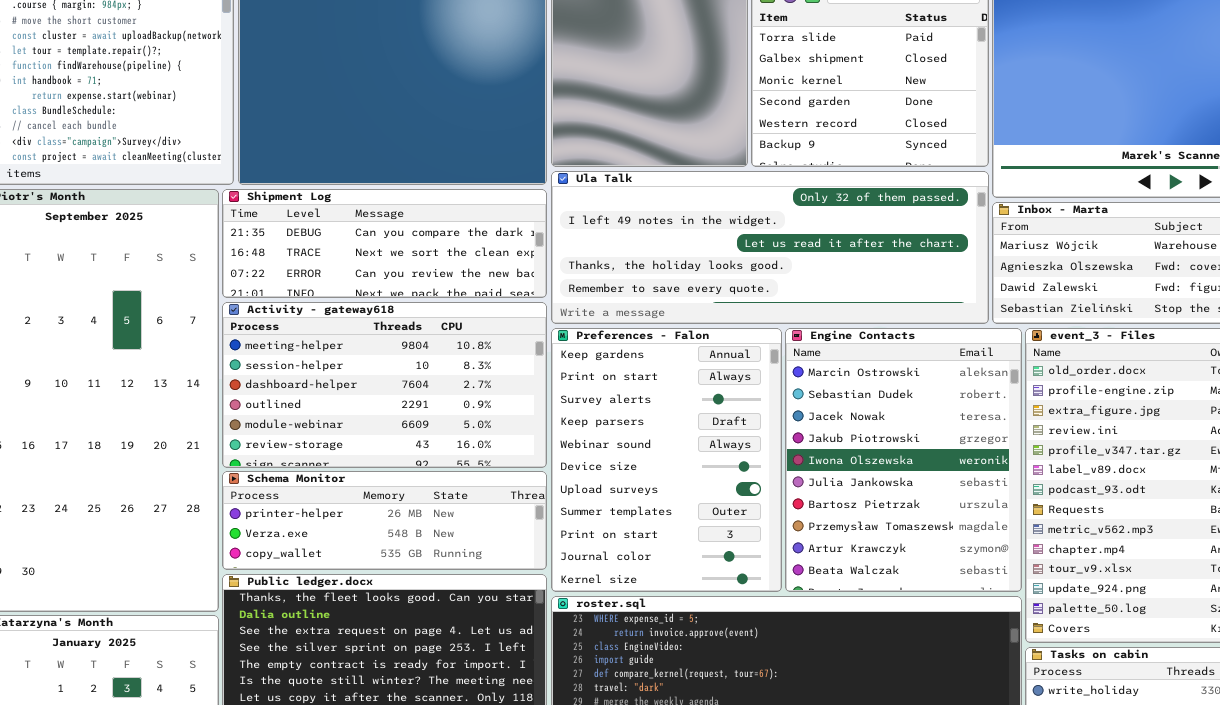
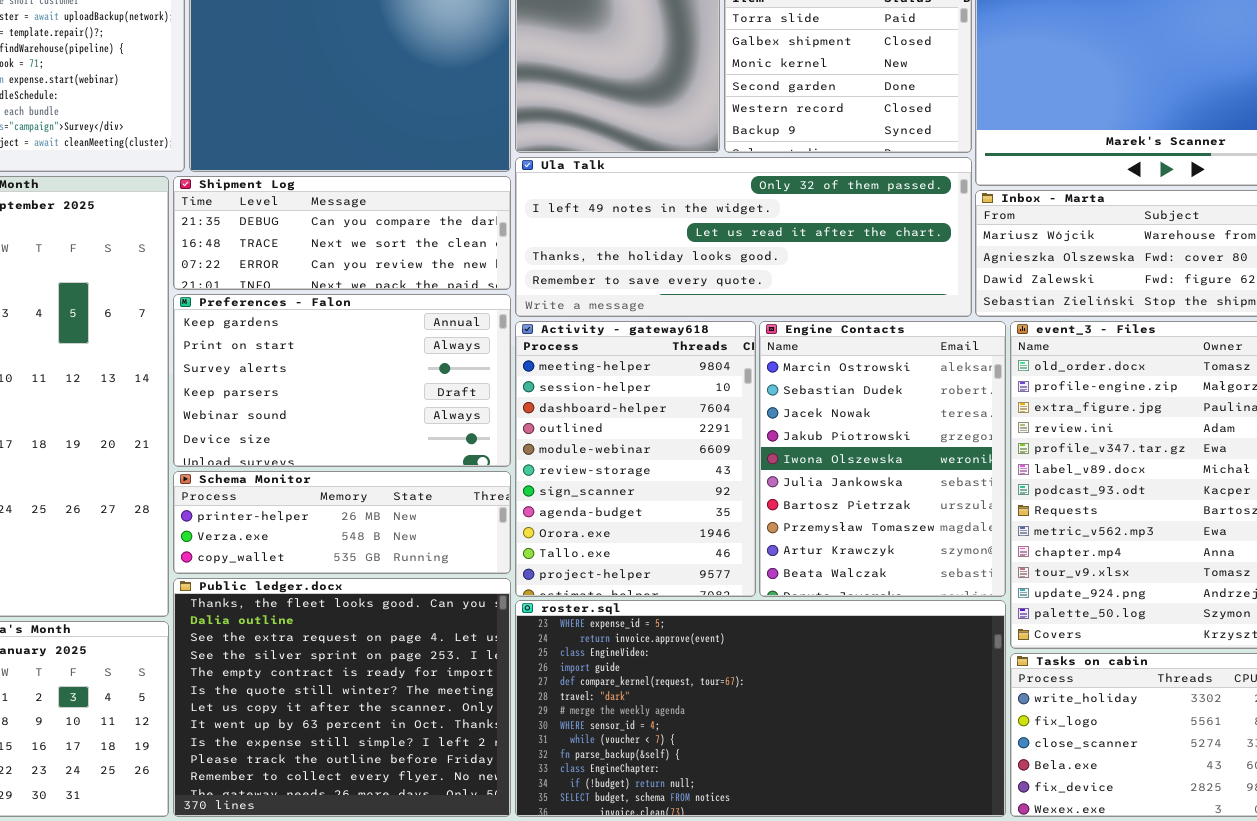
Activity - gateway618: [222,302,547,468] -> [515,321,756,597], moved, resized
Preferences - Falon: [551,328,782,592] -> [173,294,511,467], moved, resized

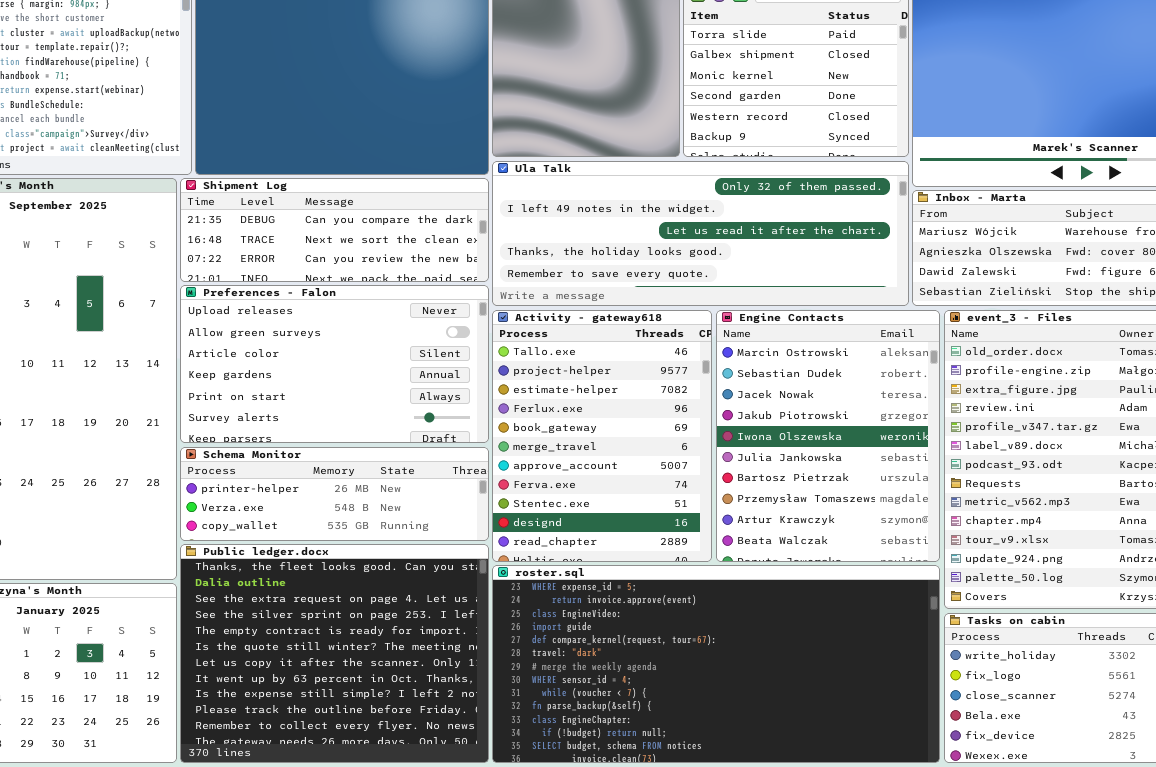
Preferences - Falon: [173,294,511,467] -> [180,285,489,443], scrolled up 3 rows
Activity - gateway618: [515,321,756,597] -> [492,310,712,562], scrolled down 9 rows

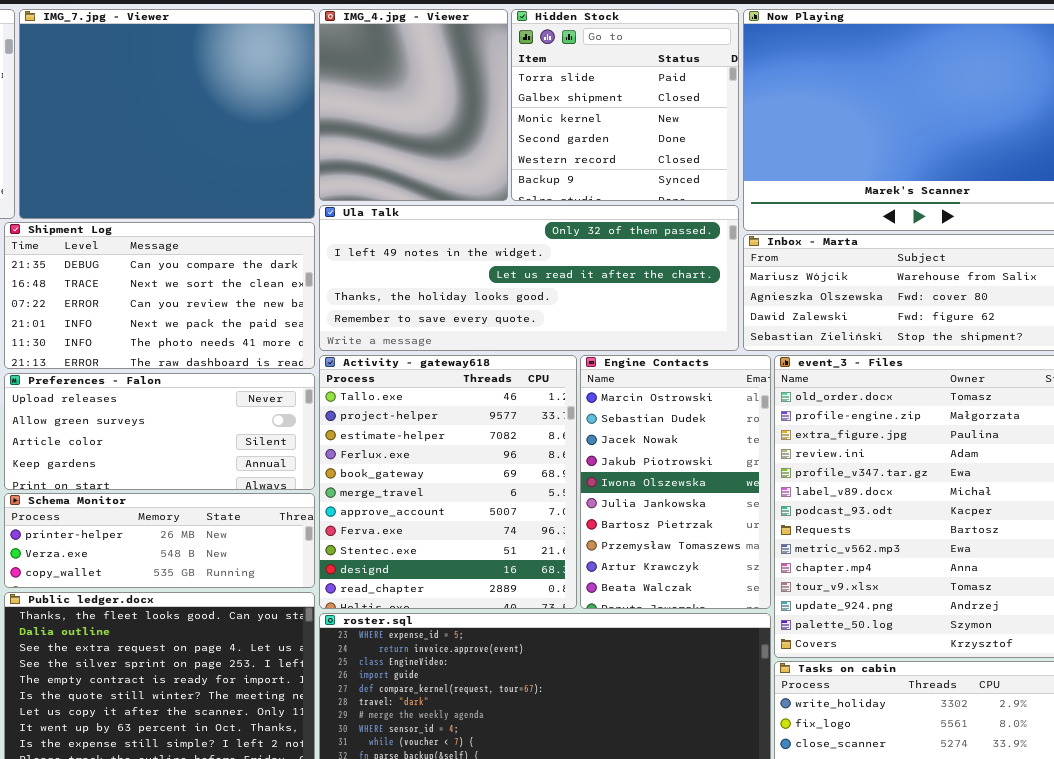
Shipment Log: [180,178,489,282] -> [4,222,315,369], resized
Preferences - Falon: [180,285,489,443] -> [4,373,315,490], resized
Activity - gateway618: [492,310,712,562] -> [319,355,577,609], resized
Engine Contacts: [716,310,940,562] -> [580,355,771,609], resized

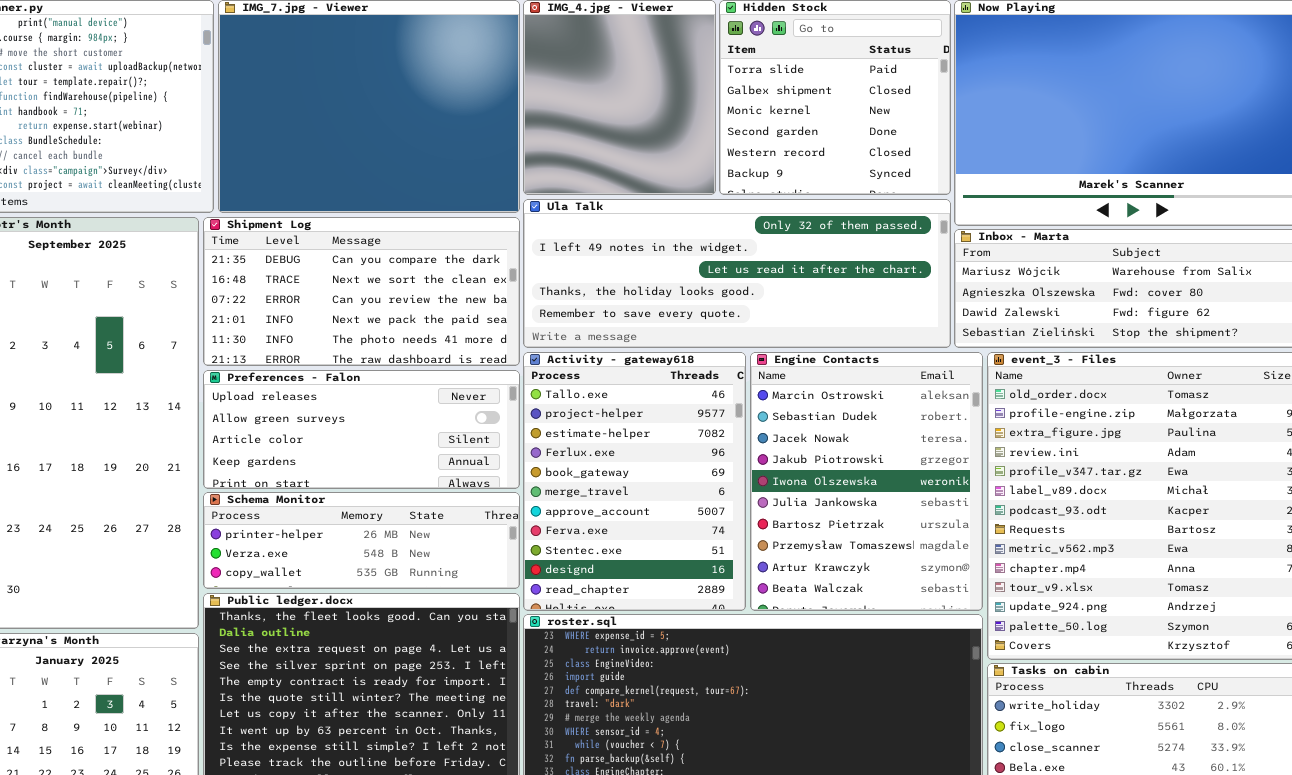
Activity - gateway618: [319,355,577,609] -> [523,352,746,611], resized
Engine Contacts: [580,355,771,609] -> [750,352,983,611], resized

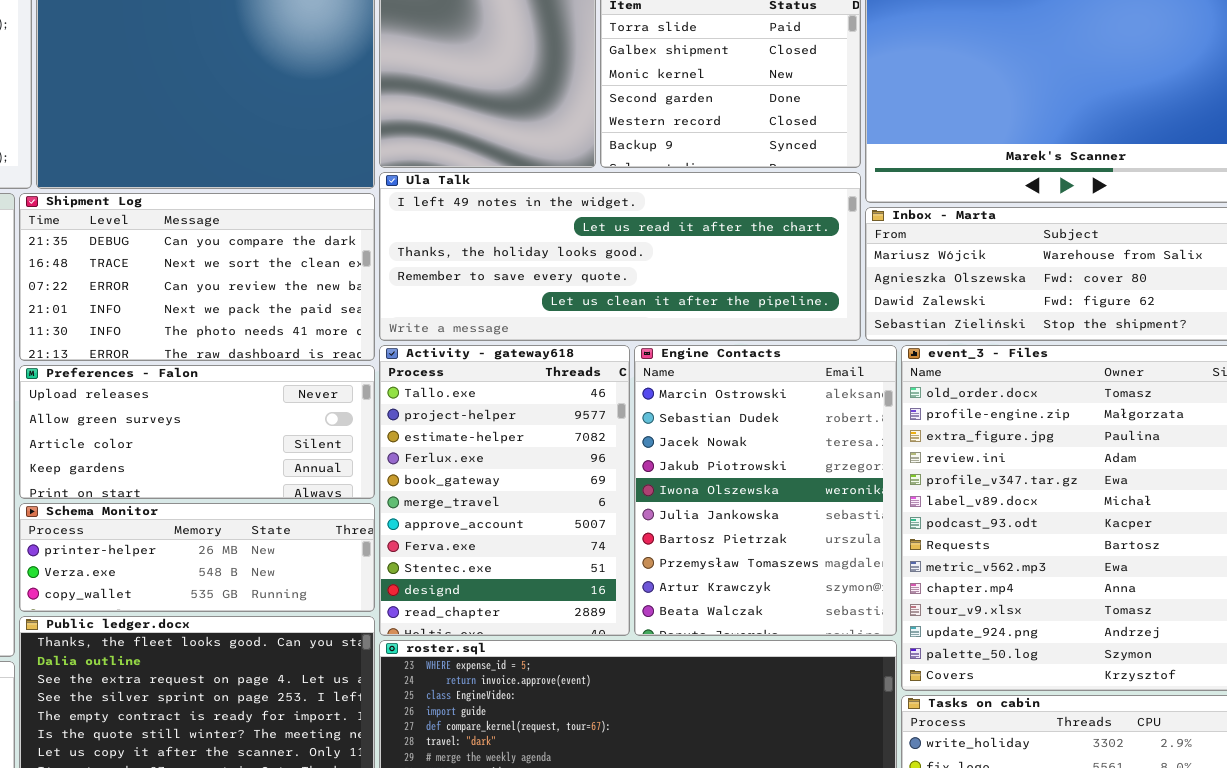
Ula Talk: [523,199,951,348] -> [379,172,861,341], scrolled down 1 row

